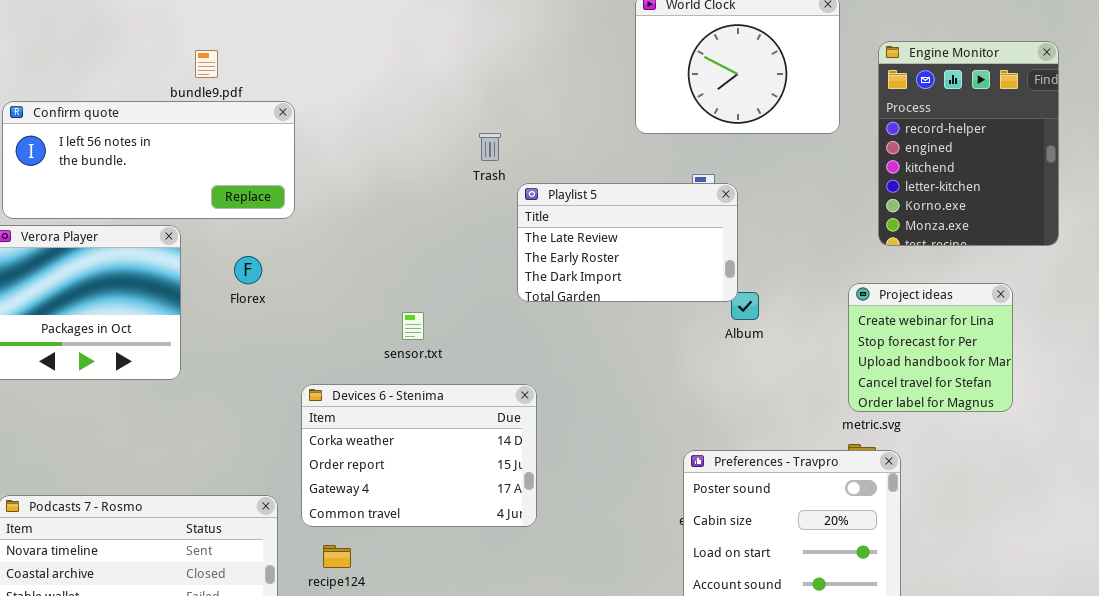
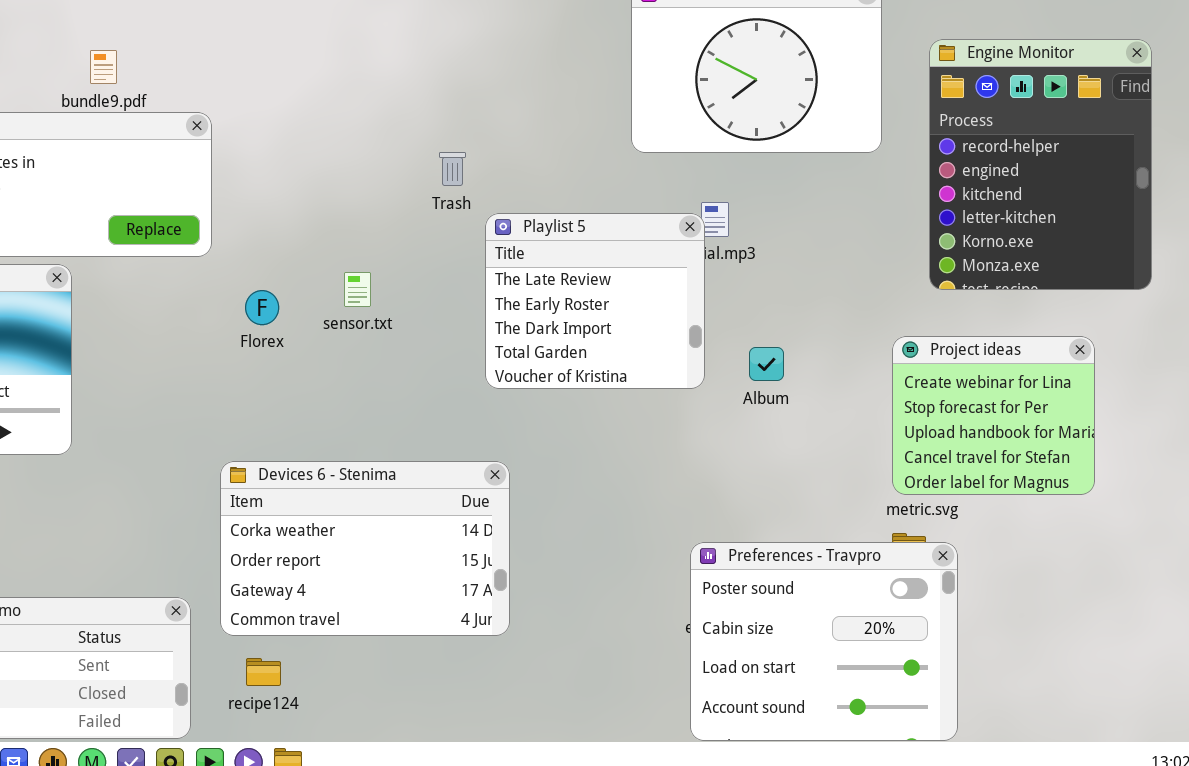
Playlist 5: [517,183,738,302] -> [485,213,705,389], resized
Florex: [234,256,262,284] -> [245,290,279,325], moved
sensor.txt: [402,312,424,340] -> [344,272,371,307], moved

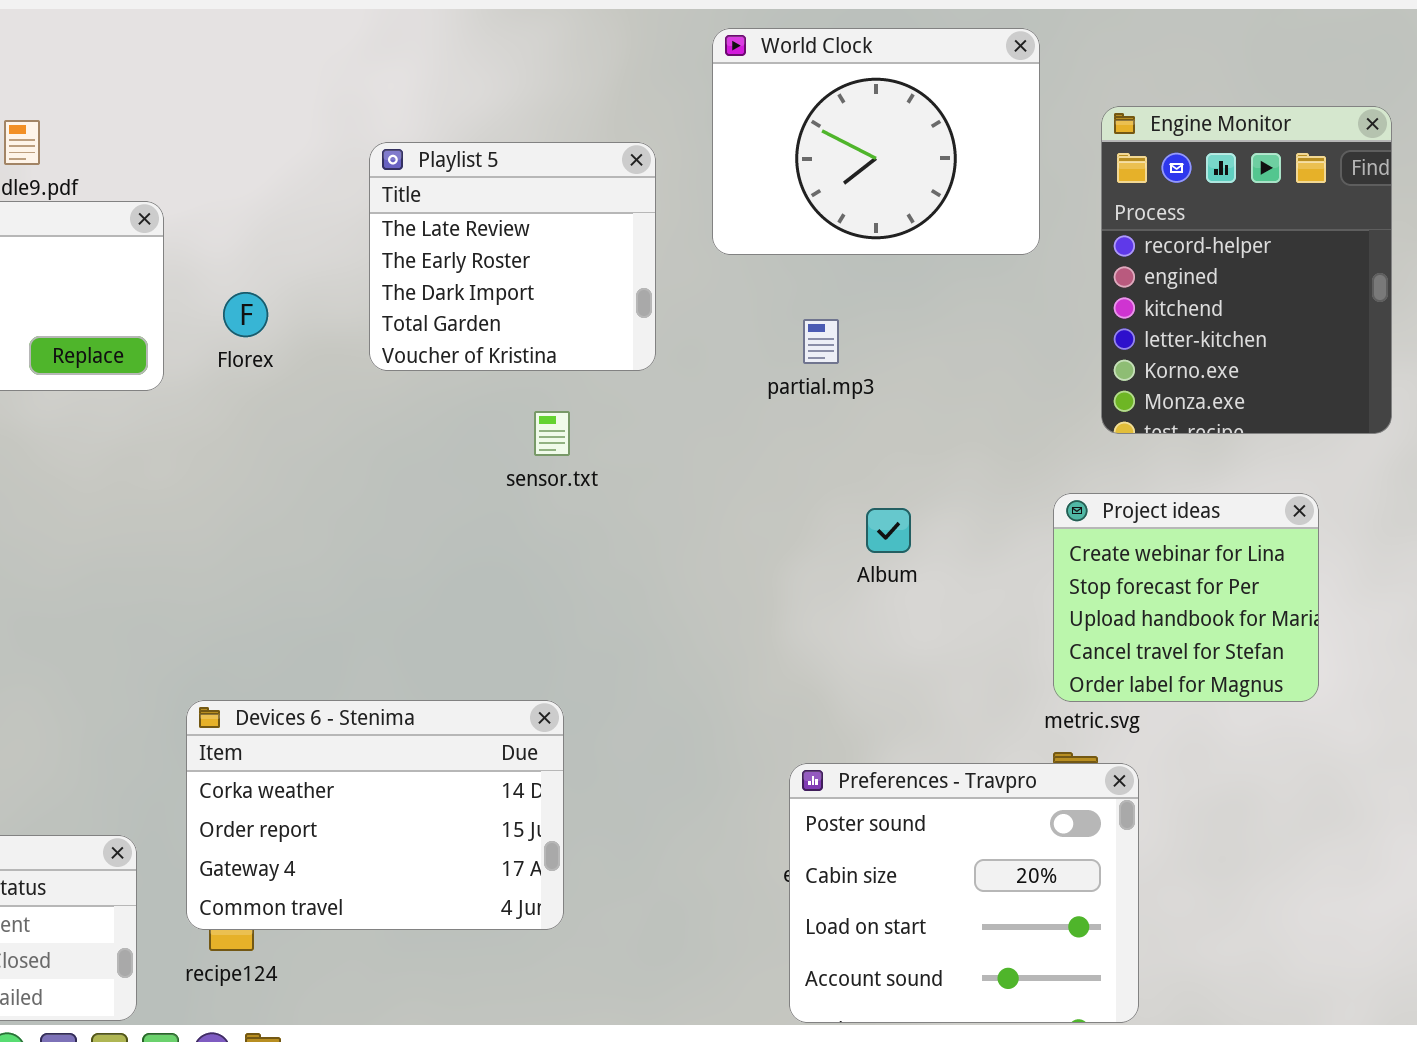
Playlist 5: [485,213,705,389] -> [369,142,656,371], moved
sensor.txt: [344,272,371,307] -> [534,411,570,456], moved
Florex: [245,290,279,325] -> [223,292,268,337], moved
Devices 6 - Stenima: [220,461,510,636] -> [186,700,564,930], moved

